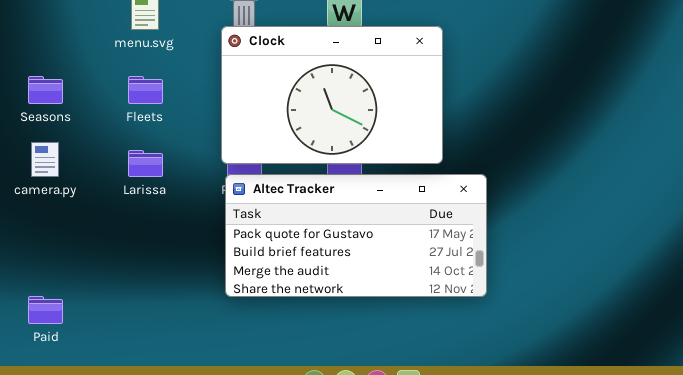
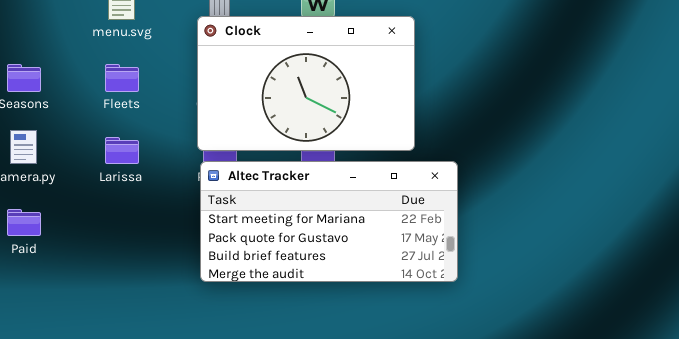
Altec Tracker: [225,174,487,297] -> [200,161,458,282], scrolled up 1 row
Paid: [28,296,63,324] -> [7,209,41,236], moved

